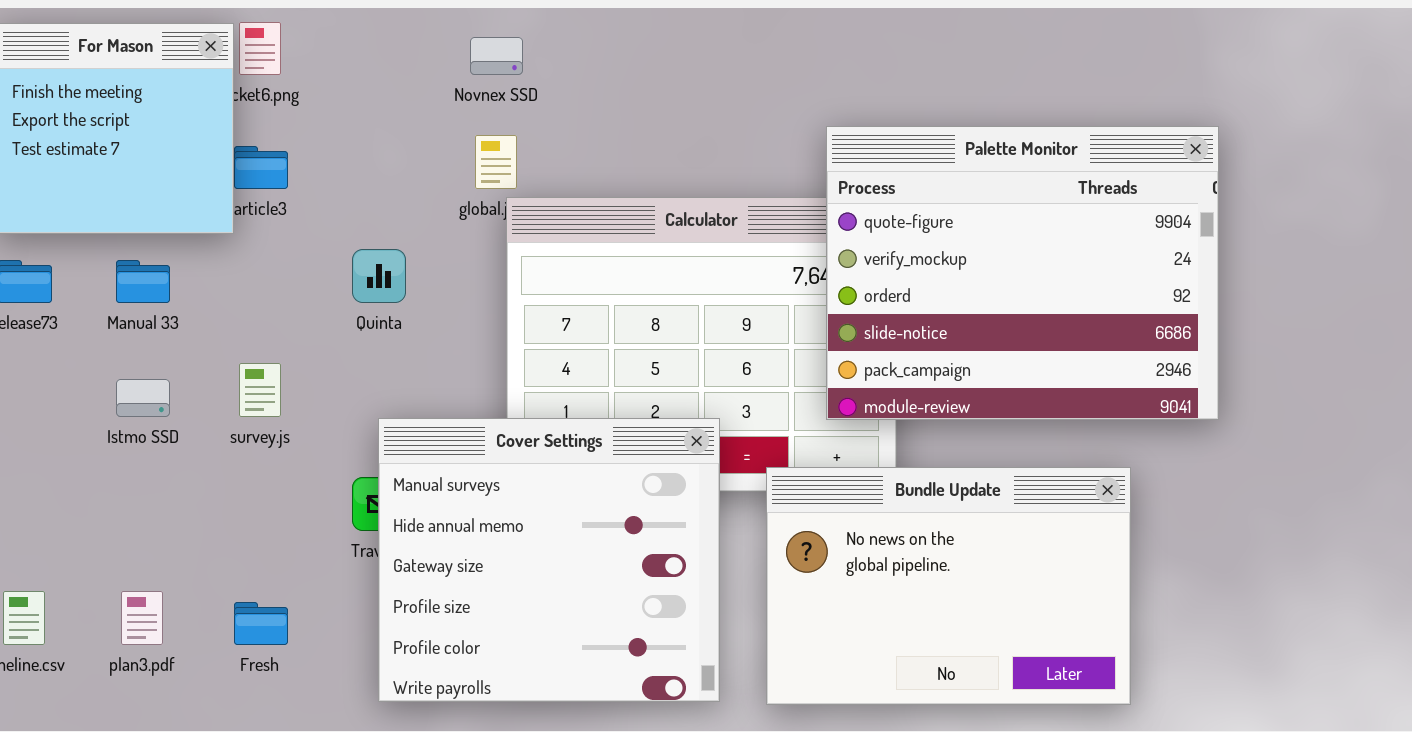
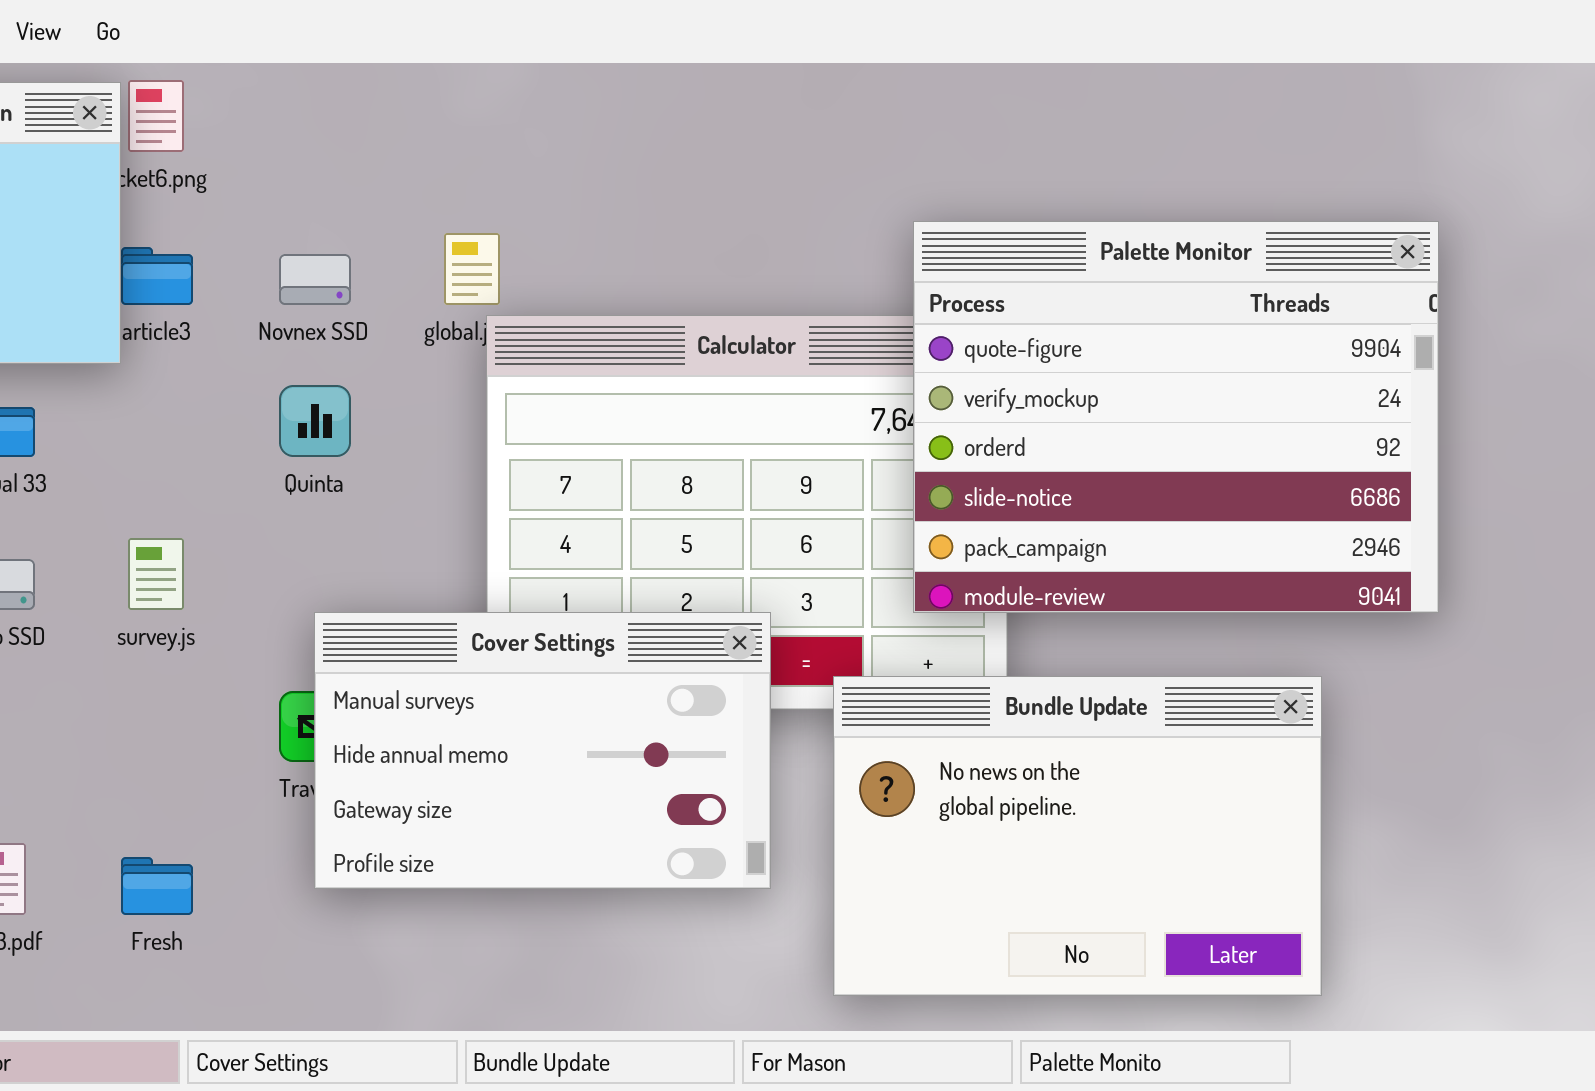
Novnex SSD: [470,37,523,75] -> [279,254,351,305], moved
Cover Settings: [378,418,720,702] -> [314,612,771,889], resized

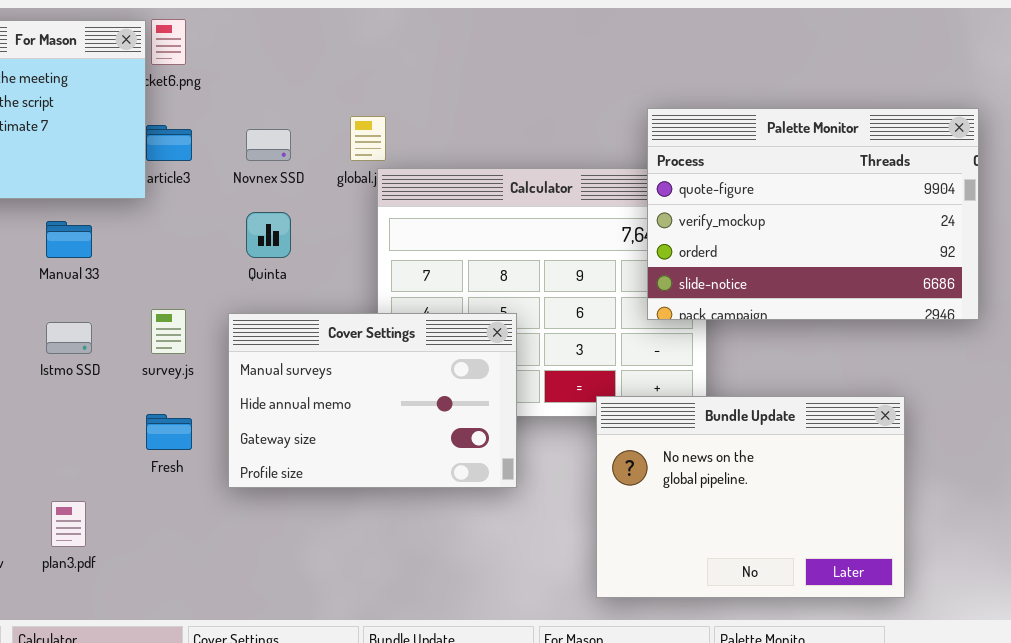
Palette Monitor: [913,221,1439,613] -> [647,108,979,320], resized
Cover Settings: [314,612,771,889] -> [228,313,517,488], moved
Fresh: [121,857,193,915] -> [146,414,192,450], moved

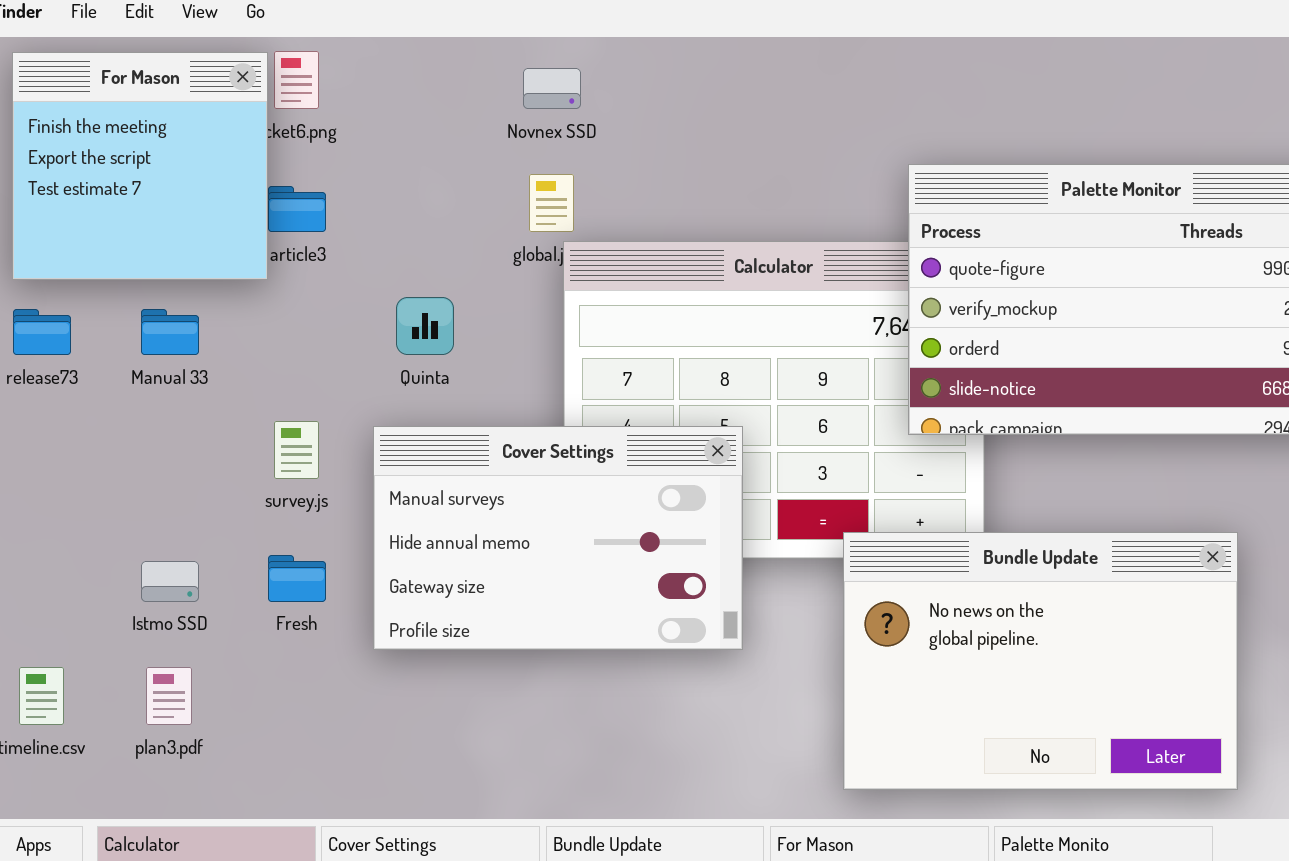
Novnex SSD: [246,129,291,161] -> [523,68,581,109], moved
Istmo SSD: [46,322,92,354] -> [141,561,199,602], moved

